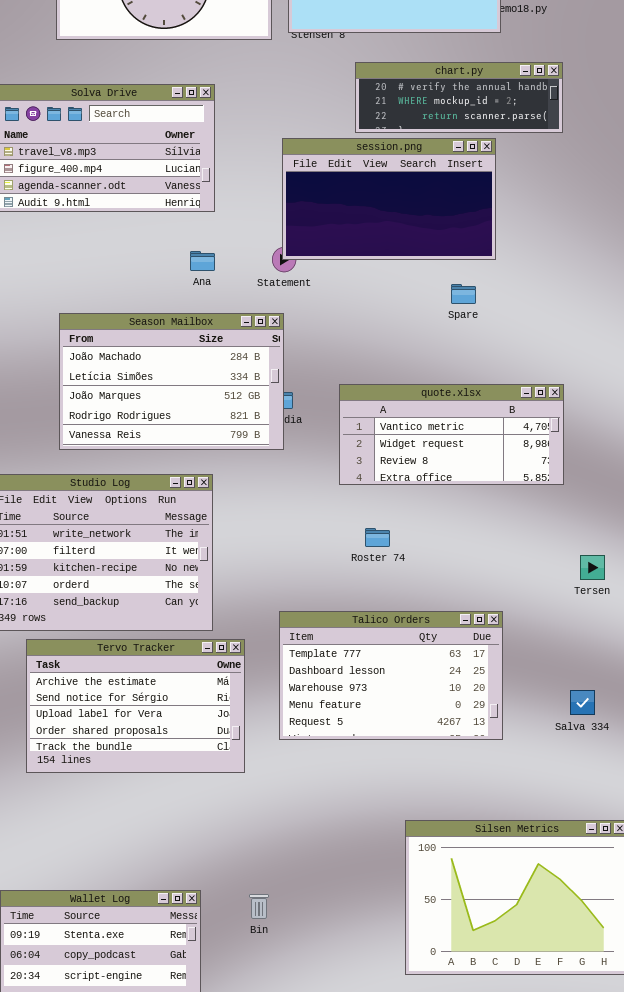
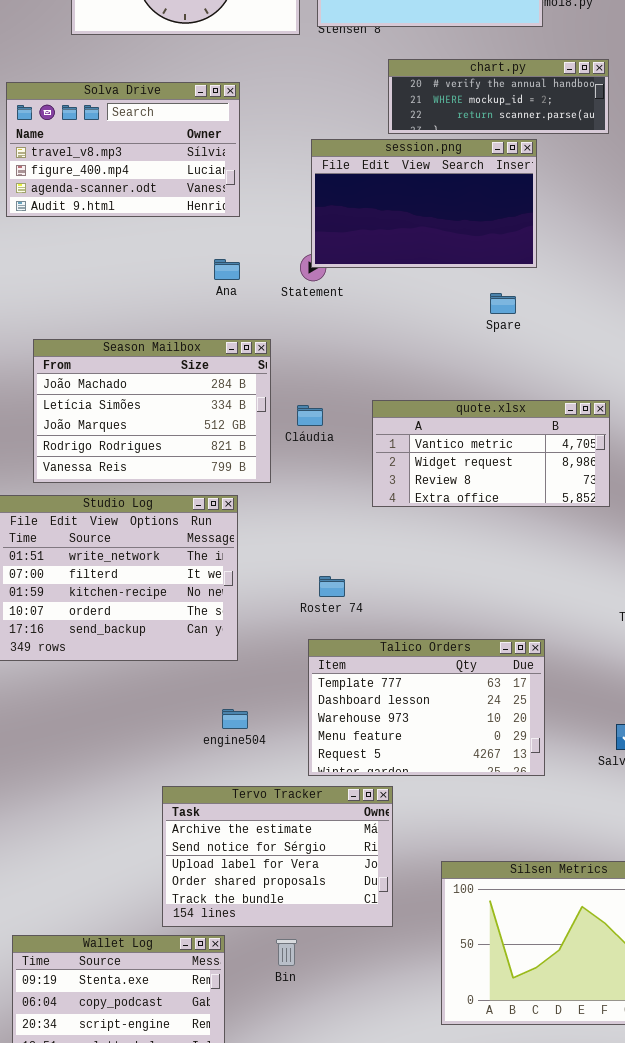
Season Mailbox: [59,313,284,450] -> [33,339,271,483], moved
Roster 74: [365,528,390,547] -> [319,576,345,597], moved
Tervo Tracker: [26,639,245,773] -> [162,786,393,927], moved

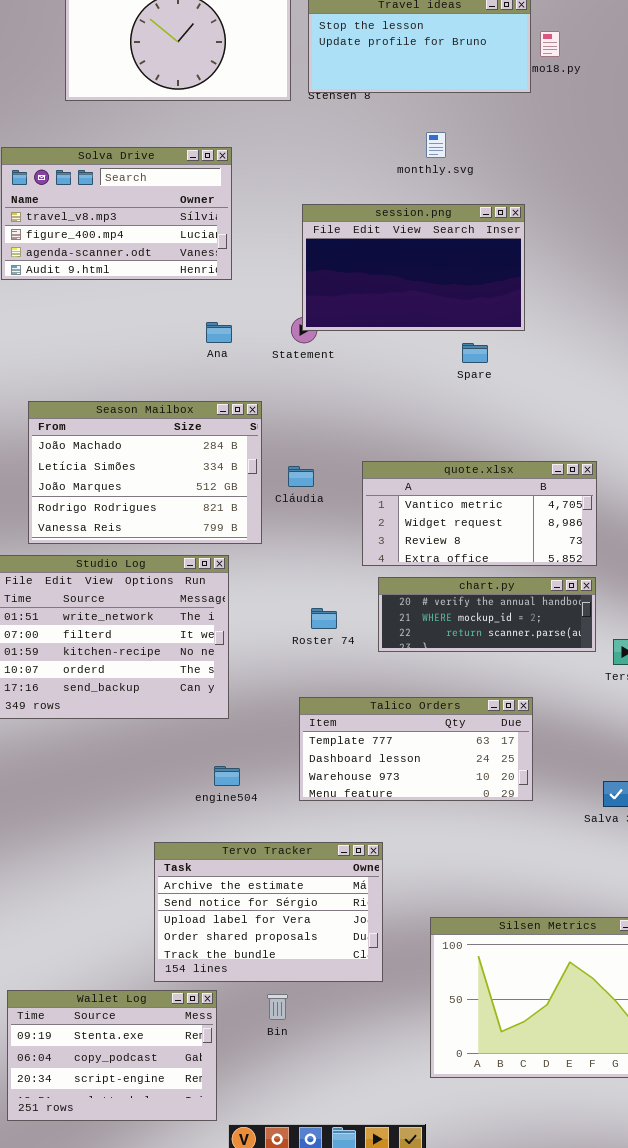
chart.py: [388,59,609,134] -> [378,577,596,652], moved
Spare: [490,293,516,314] -> [462,343,488,363], moved
Roster 74: [319,576,345,597] -> [311,608,337,629], moved
Talico Orders: [308,639,545,776] -> [299,697,533,801], resized

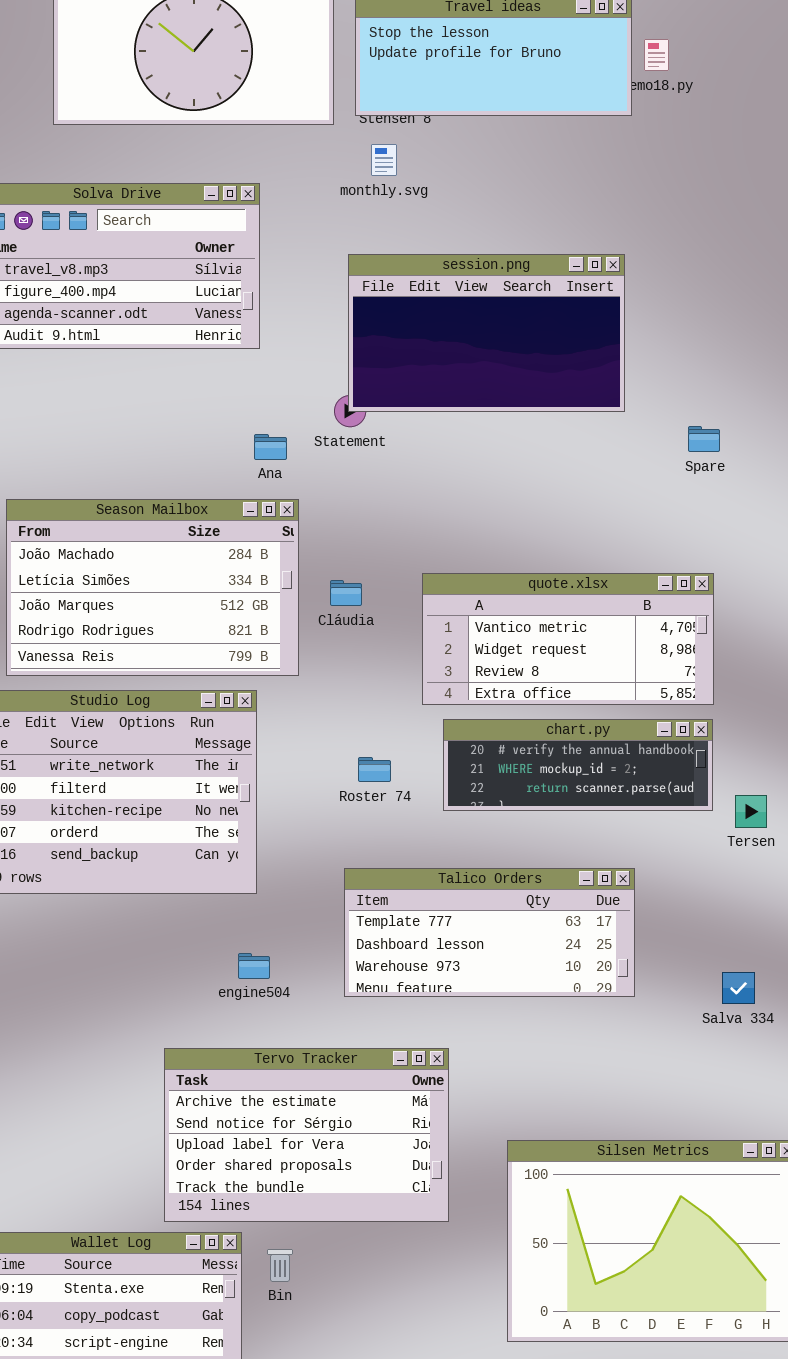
monthly.svg: [426,132,446,158] -> [371,144,397,176], moved
Ana: [206,322,232,343] -> [254,434,287,460], moved
Spare: [462,343,488,363] -> [688,426,720,452], moved
Bin: [267,994,288,1020] -> [267,1249,293,1282], moved

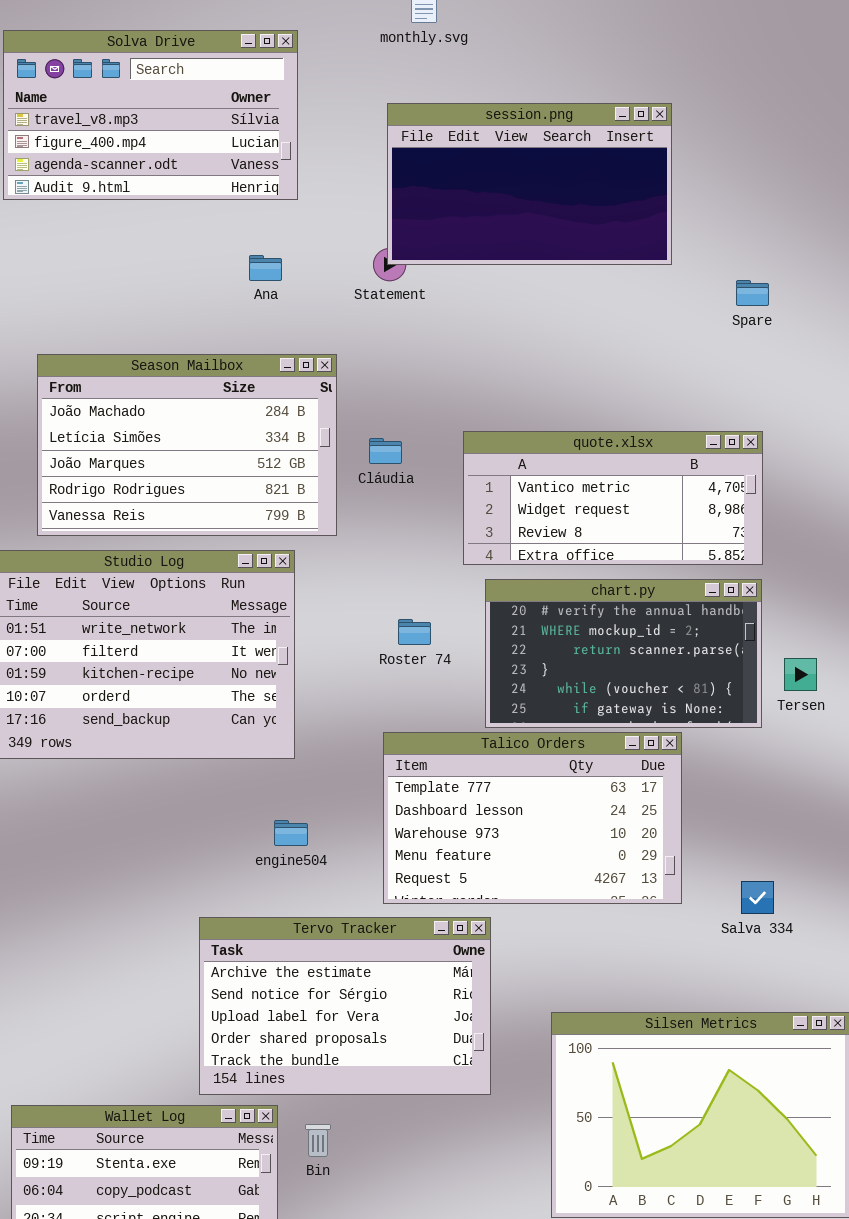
Ana: [254,434,287,460] -> [249,255,282,281], moved
chart.py: [443,719,713,811] -> [485,579,762,728], resized
Talico Orders: [344,868,635,997] -> [383,732,682,904], resized
Salva 334: [722,972,755,1004] -> [741,881,774,914], moved

